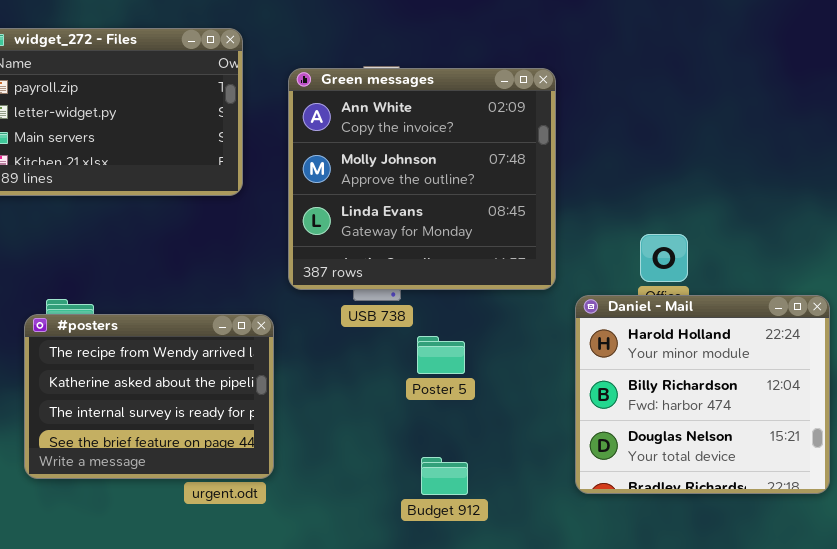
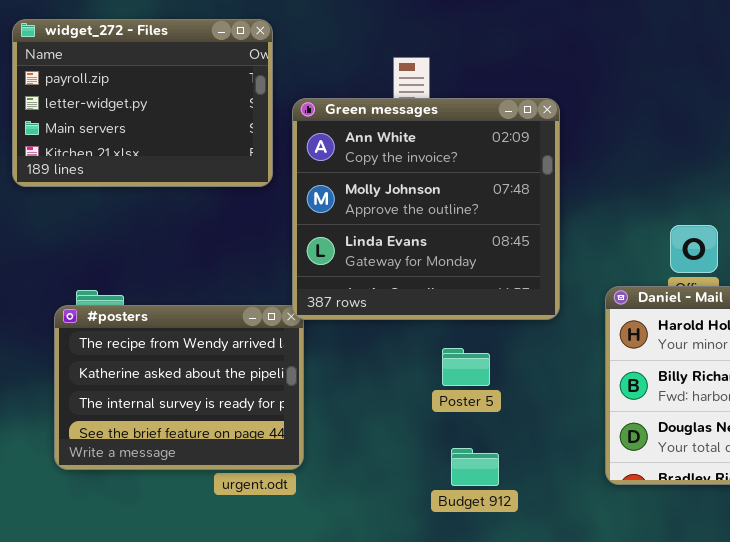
Green messages: [288,68,556,290] -> [292,98,560,320], moved
Poster 5: [417,336,465,374] -> [442,348,490,386], moved

